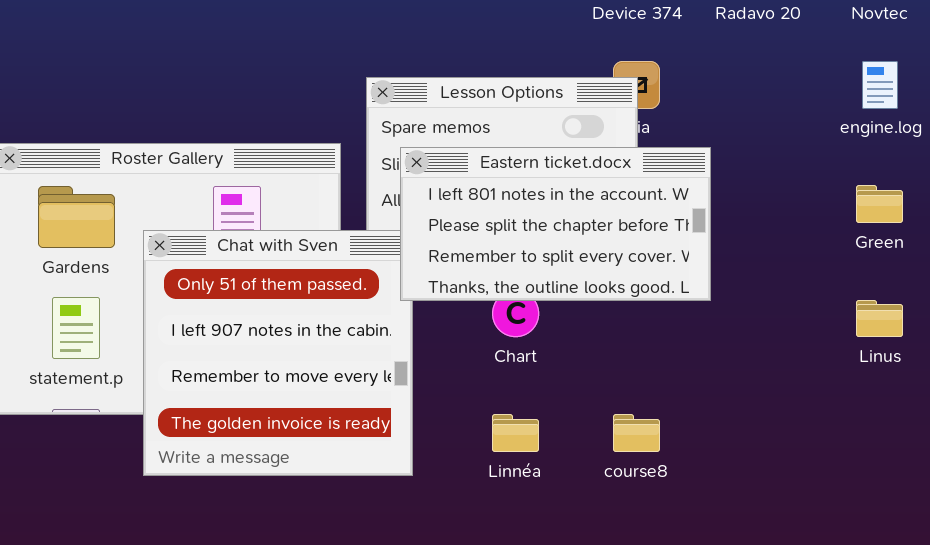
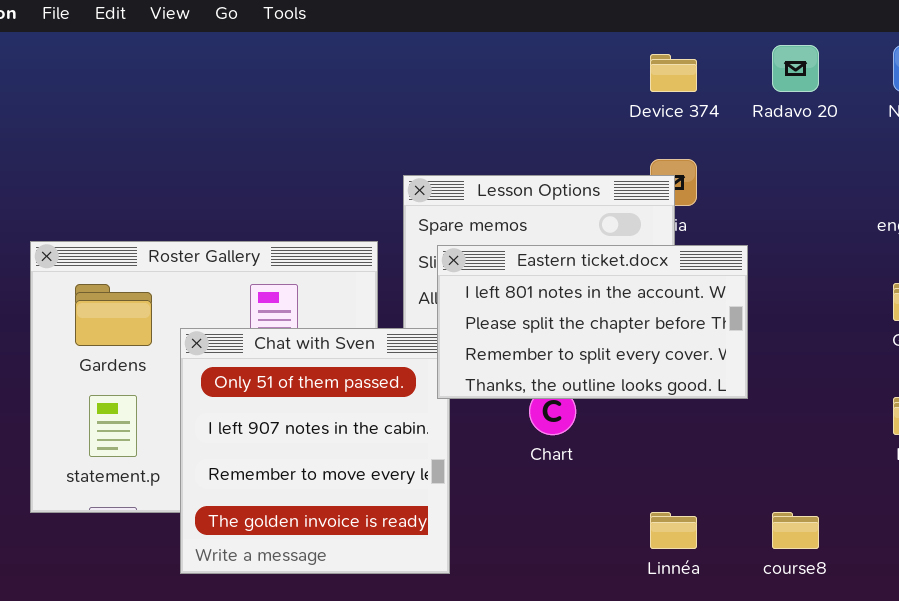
Linnéa: [492,414,539,452] -> [650,512,697,549], moved
course8: [613,414,660,452] -> [772,512,819,549], moved

